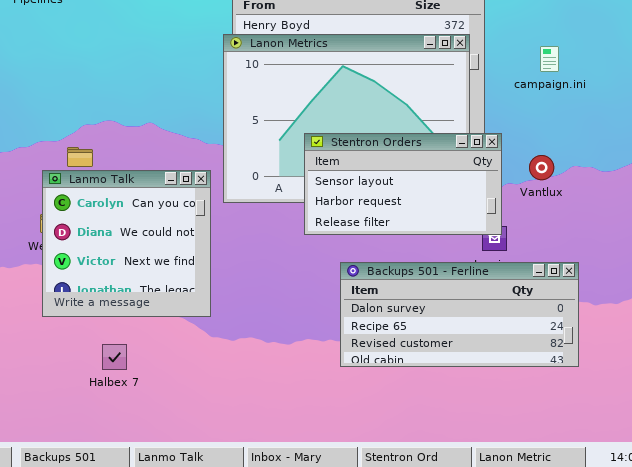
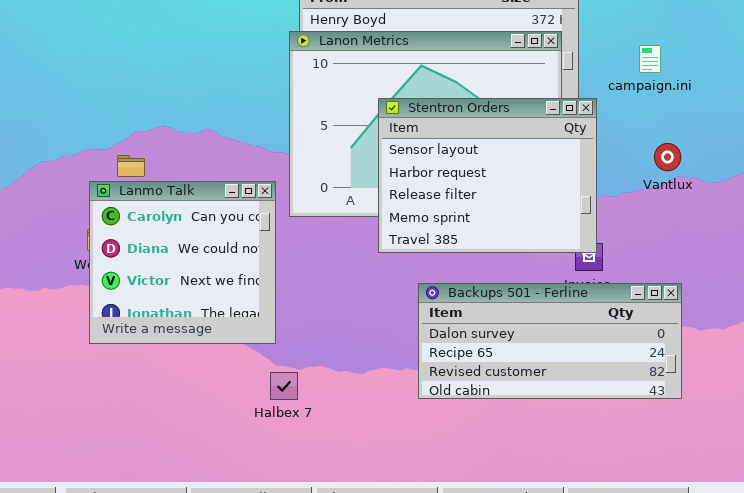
Stentron Orders: [304,133,502,235] -> [378,98,597,253], resized
Vantlux: [529,155,554,180] -> [654,143,681,171], moved
Halbex 7: [102,344,127,370] -> [270,372,298,400], moved

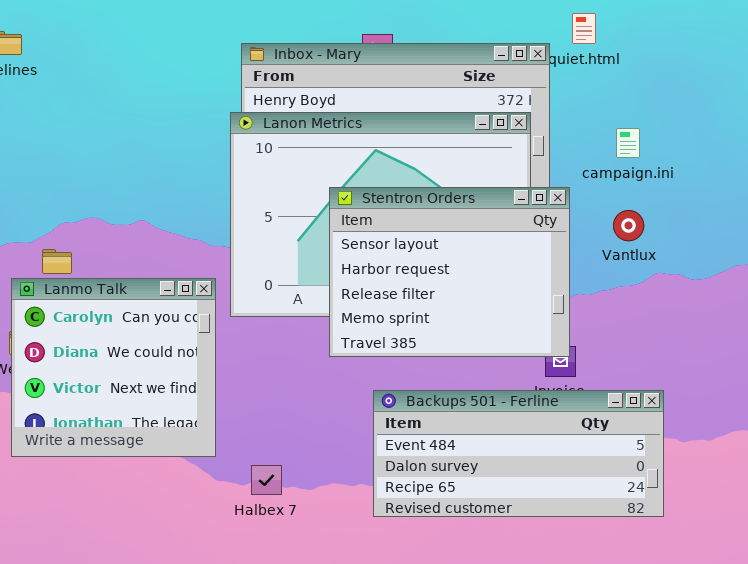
Vantlux: [654,143,681,171] -> [613,210,644,241], moved
Backups 501 - Ferline: [418,283,682,399] -> [373,390,664,517], scrolled up 1 row
Halbex 7: [270,372,298,400] -> [251,465,282,495], moved

